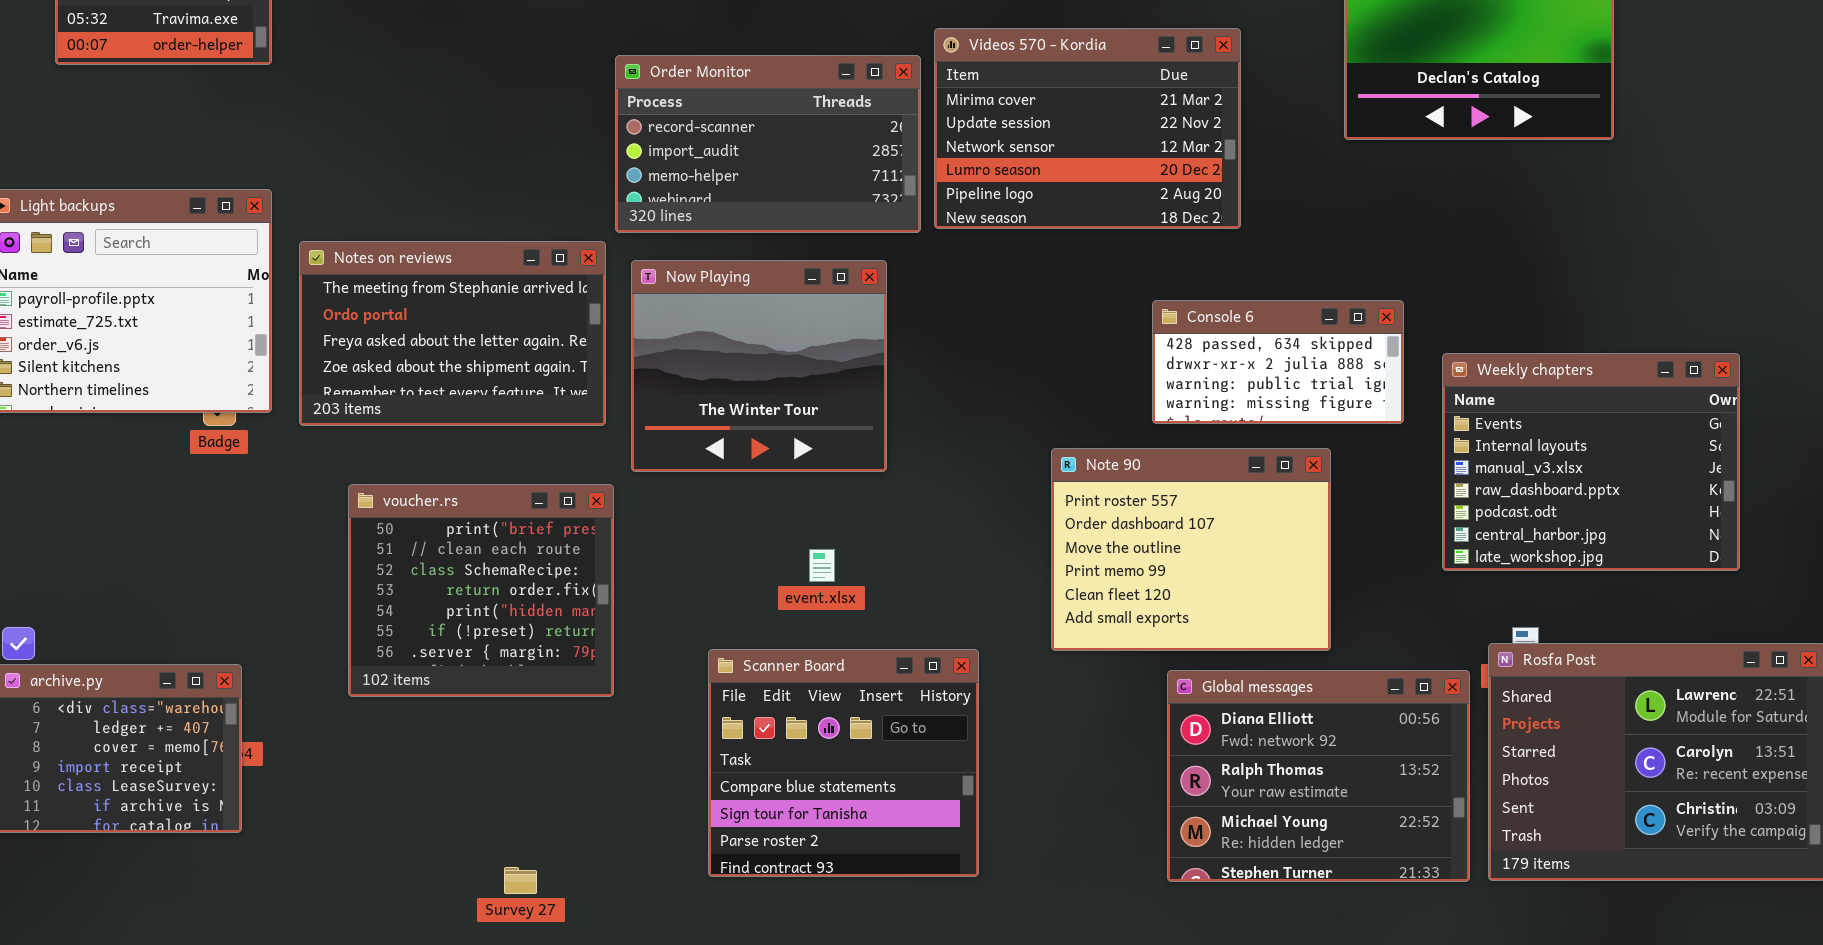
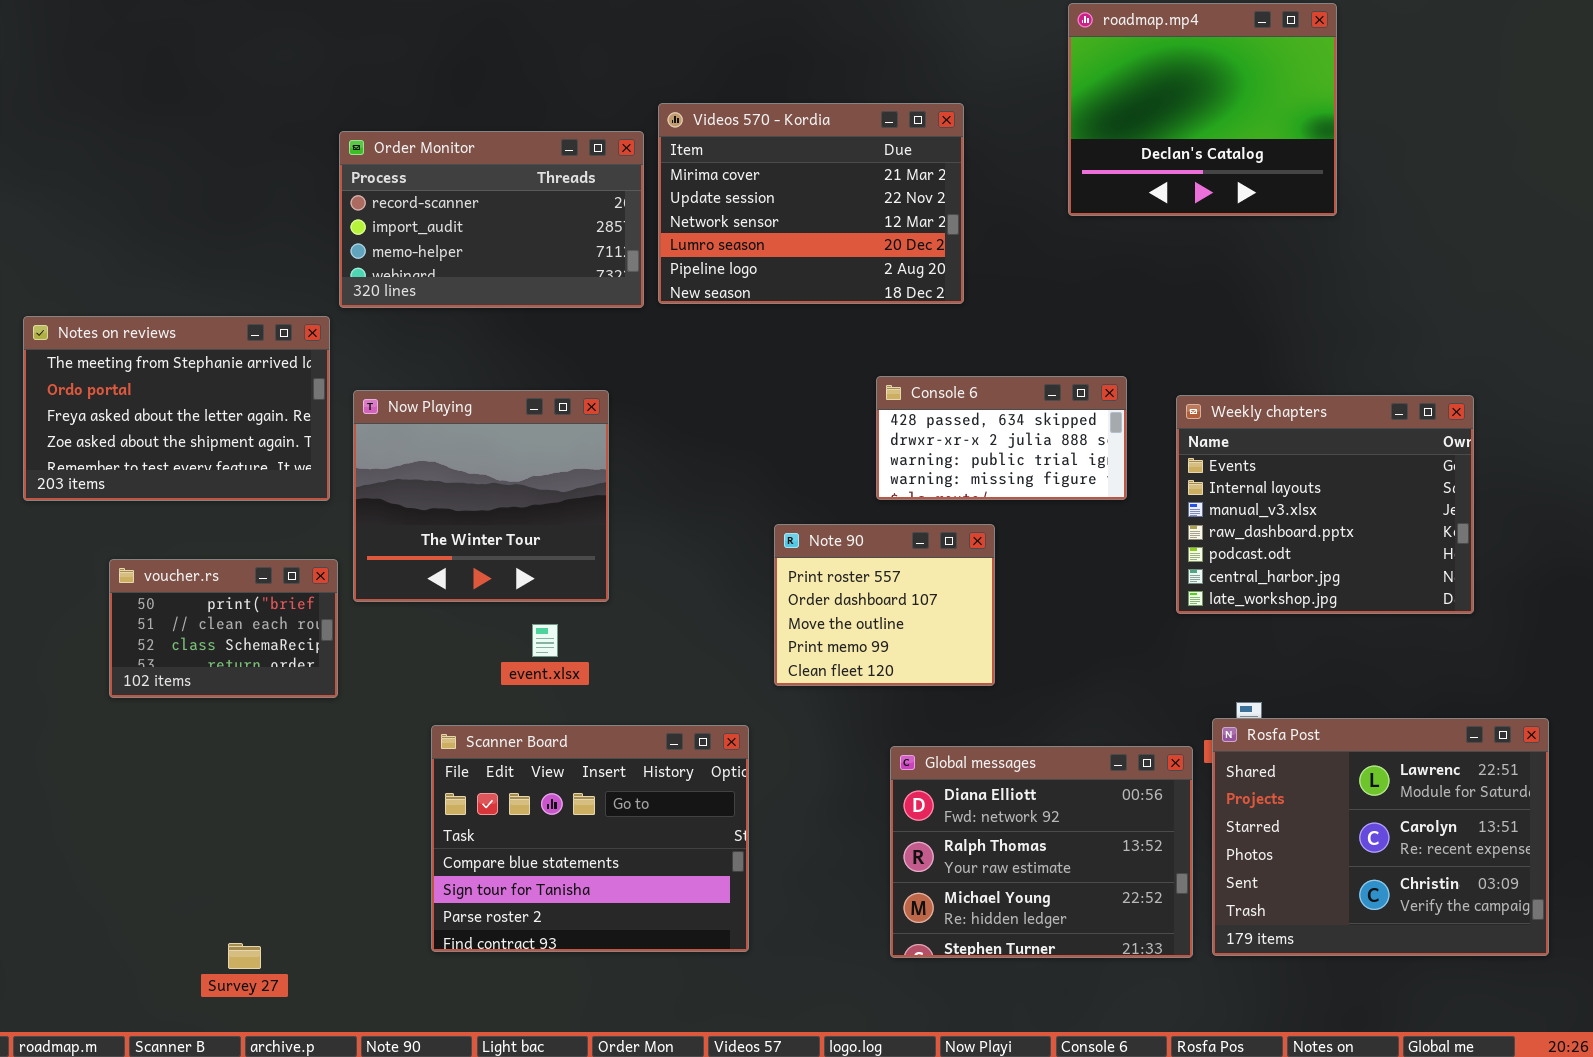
Now Playing: [631,260,887,472] -> [353,390,609,602], moved
Weekly chapters: [1442,353,1740,571] -> [1176,395,1474,614], moved
Note 90: [1051,448,1331,651] -> [774,524,995,686], resized
voucher.rs: [348,484,614,697] -> [109,559,338,698], resized
Scanner Board: [708,649,979,877] -> [431,725,749,952], resized

